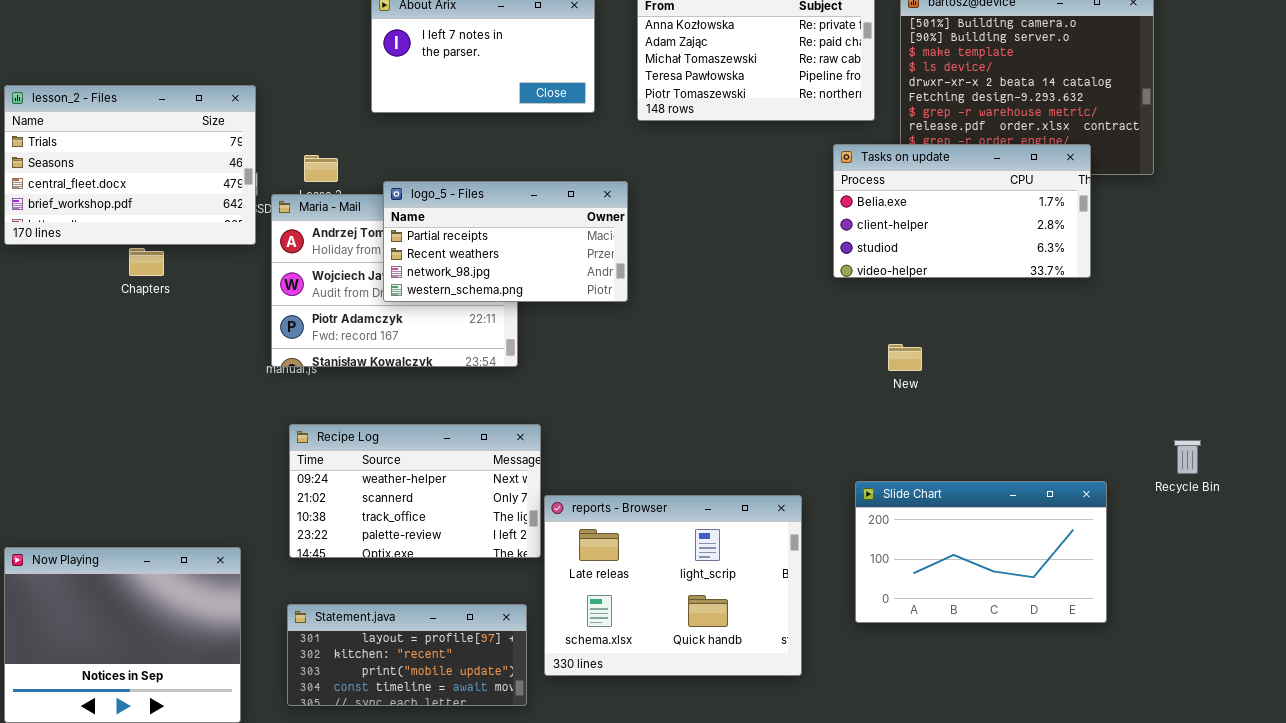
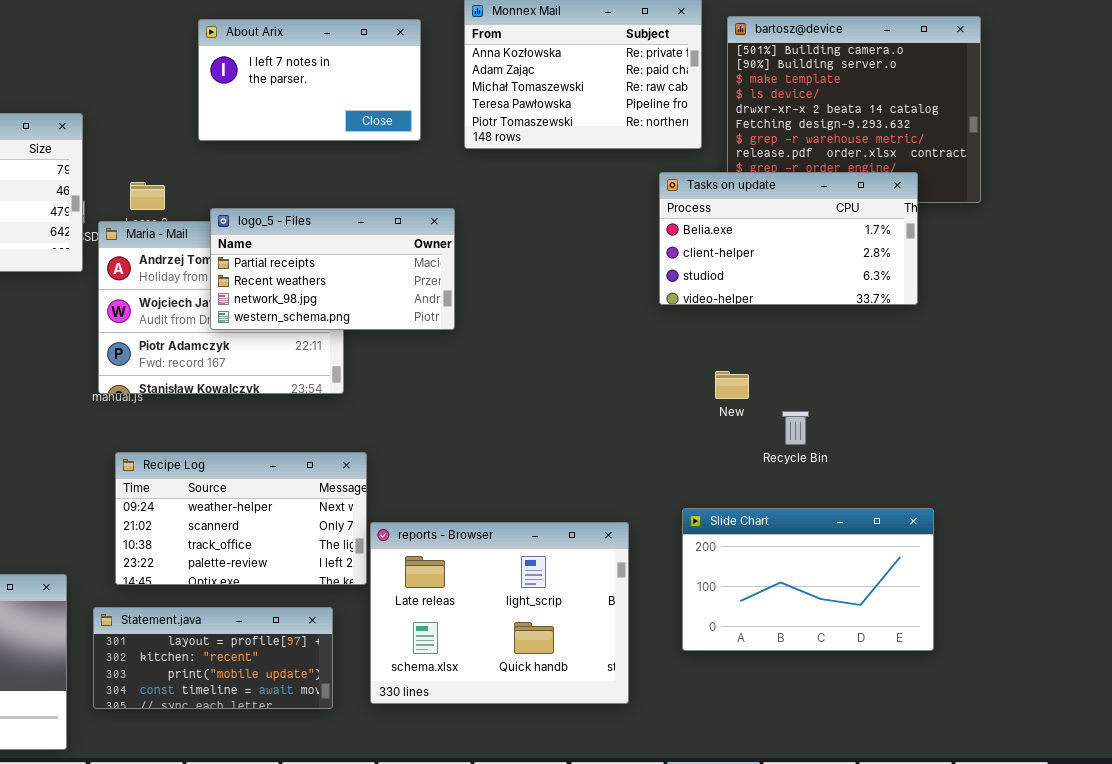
Recycle Bin: [1174,440,1201,474] -> [782,411,809,445], moved
Statement.java: [287,604,527,706] -> [93,607,333,709], moved

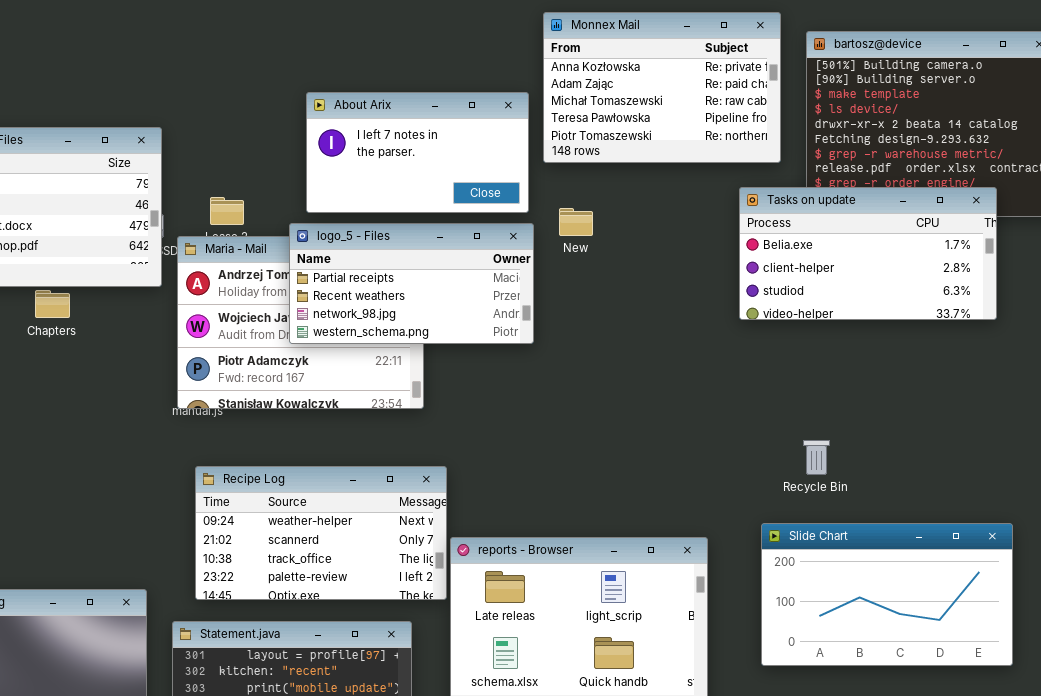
About Arix: [198,19,421,141] -> [306,92,529,213], moved
New: [715,371,749,399] -> [559,208,593,236], moved
Recycle Bin: [782,411,809,445] -> [803,440,830,475], moved

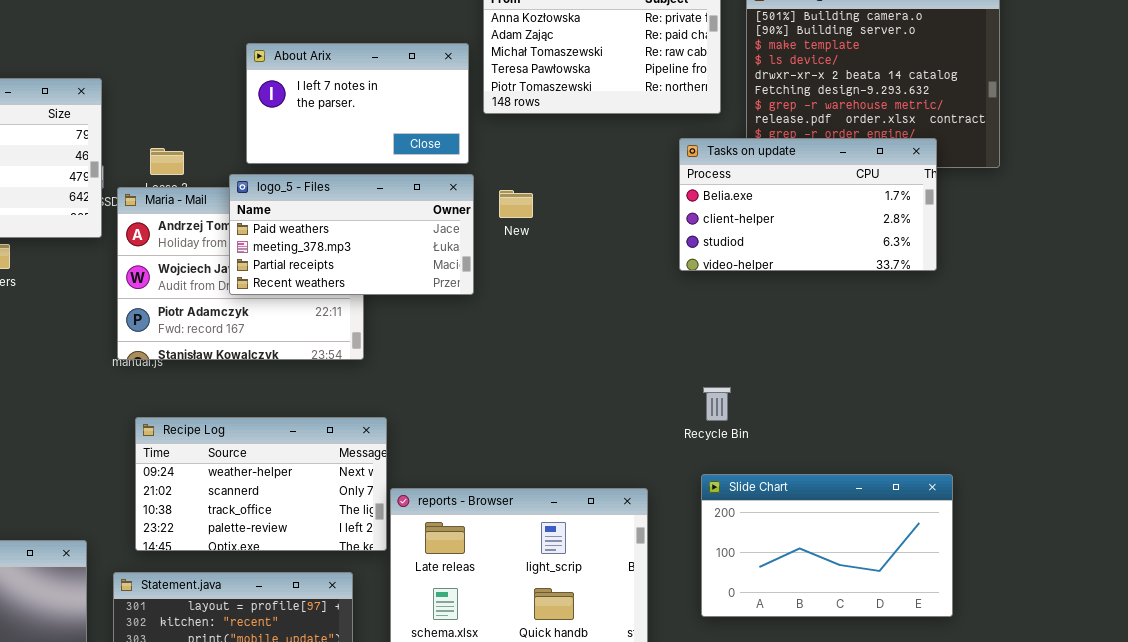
New: [559,208,593,236] -> [499,190,533,218], moved
logo_5 - Files: [289,223,534,344] -> [229,174,474,295], scrolled up 2 rows
Recycle Bin: [803,440,830,475] -> [703,387,731,421], moved

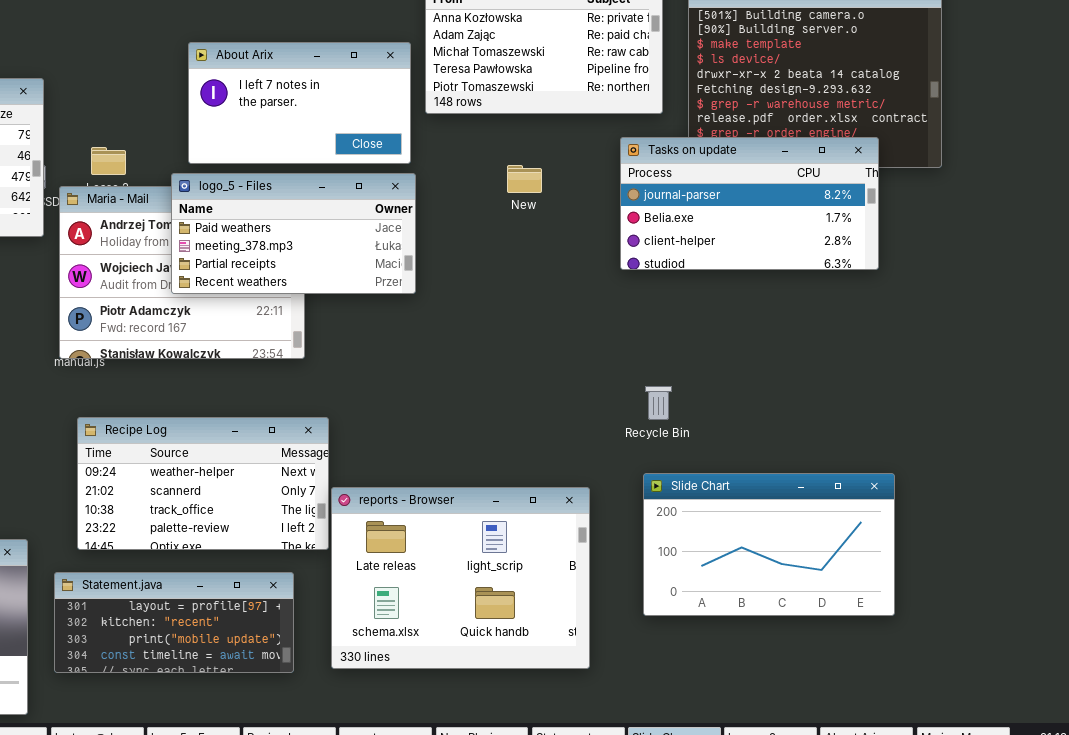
Tasks on update: [679,138,937,271] -> [620,137,879,270], scrolled up 1 row
New: [499,190,533,218] -> [507,165,542,193], moved

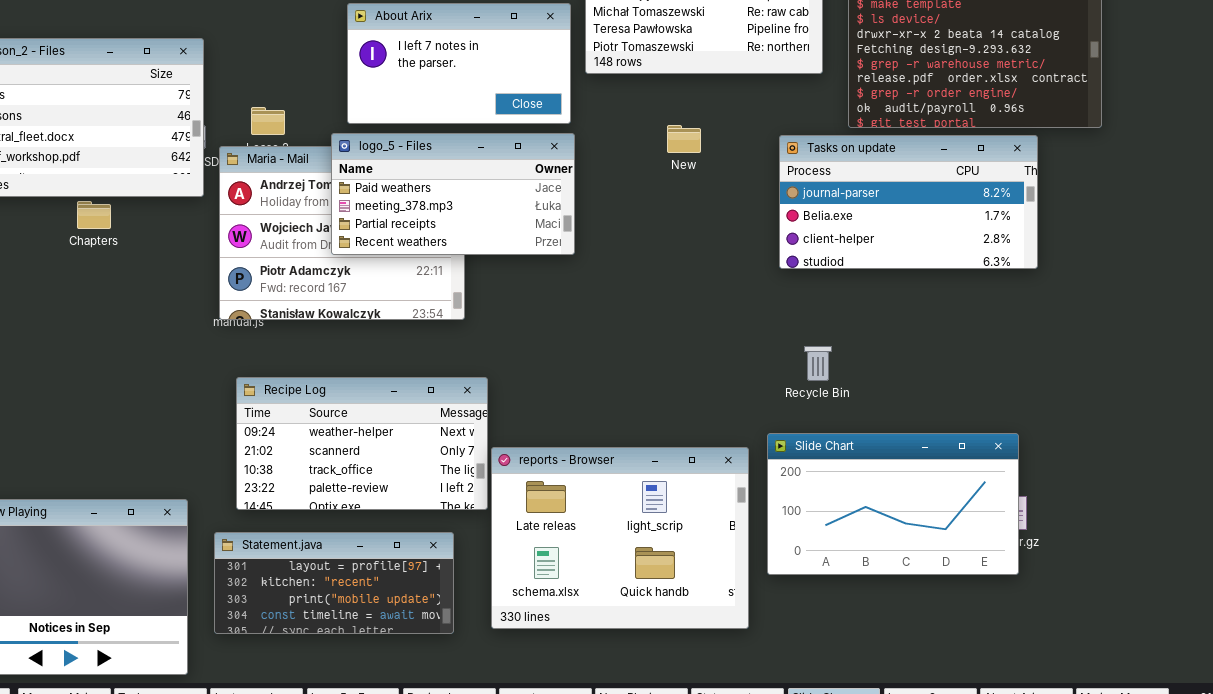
Tasks on update: [620,137,879,270] -> [779,135,1038,269], moved
Slide Chart: [643,473,895,616] -> [767,433,1019,575], moved

